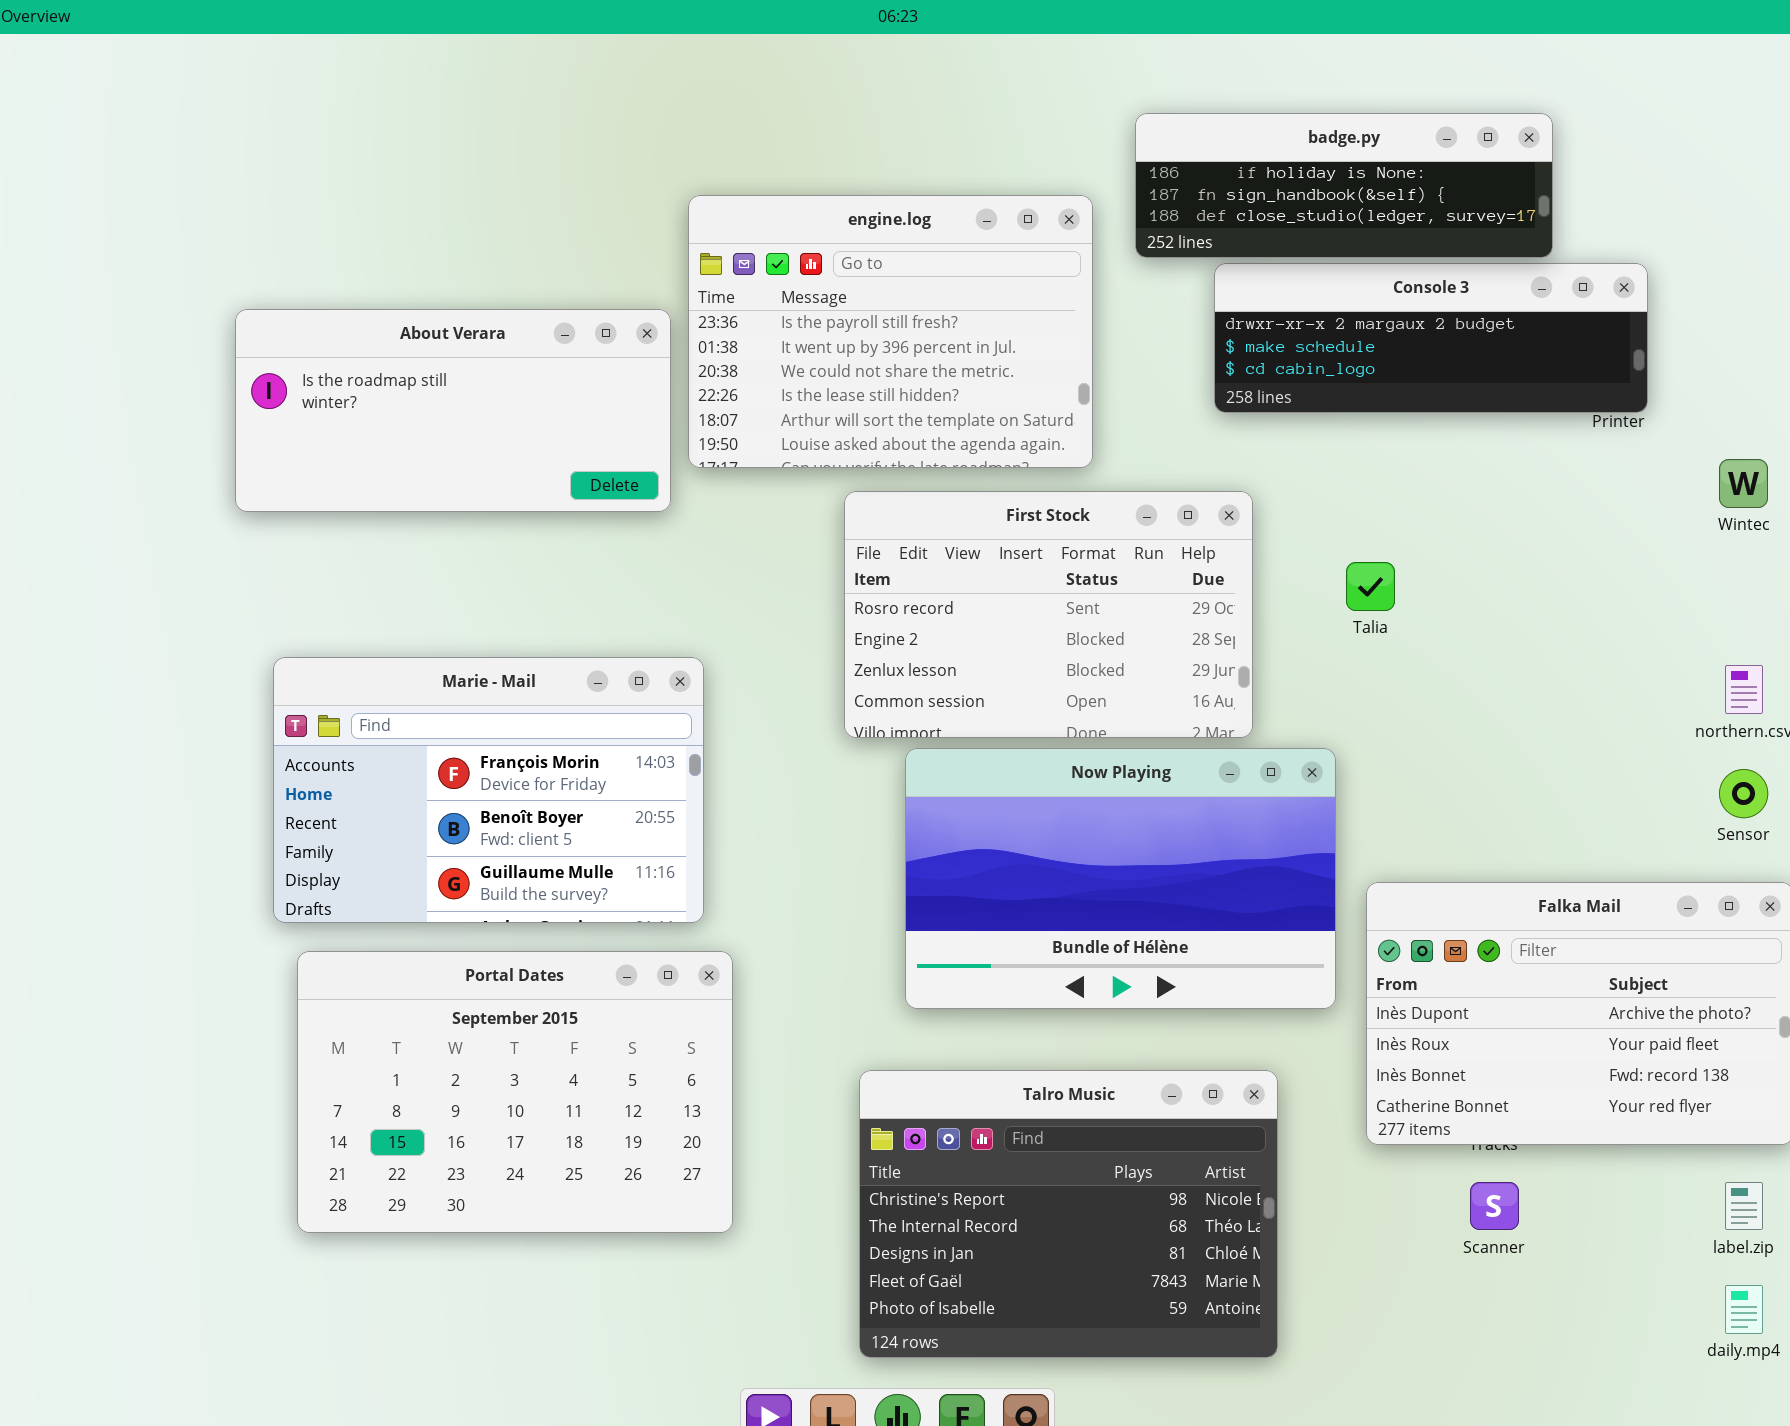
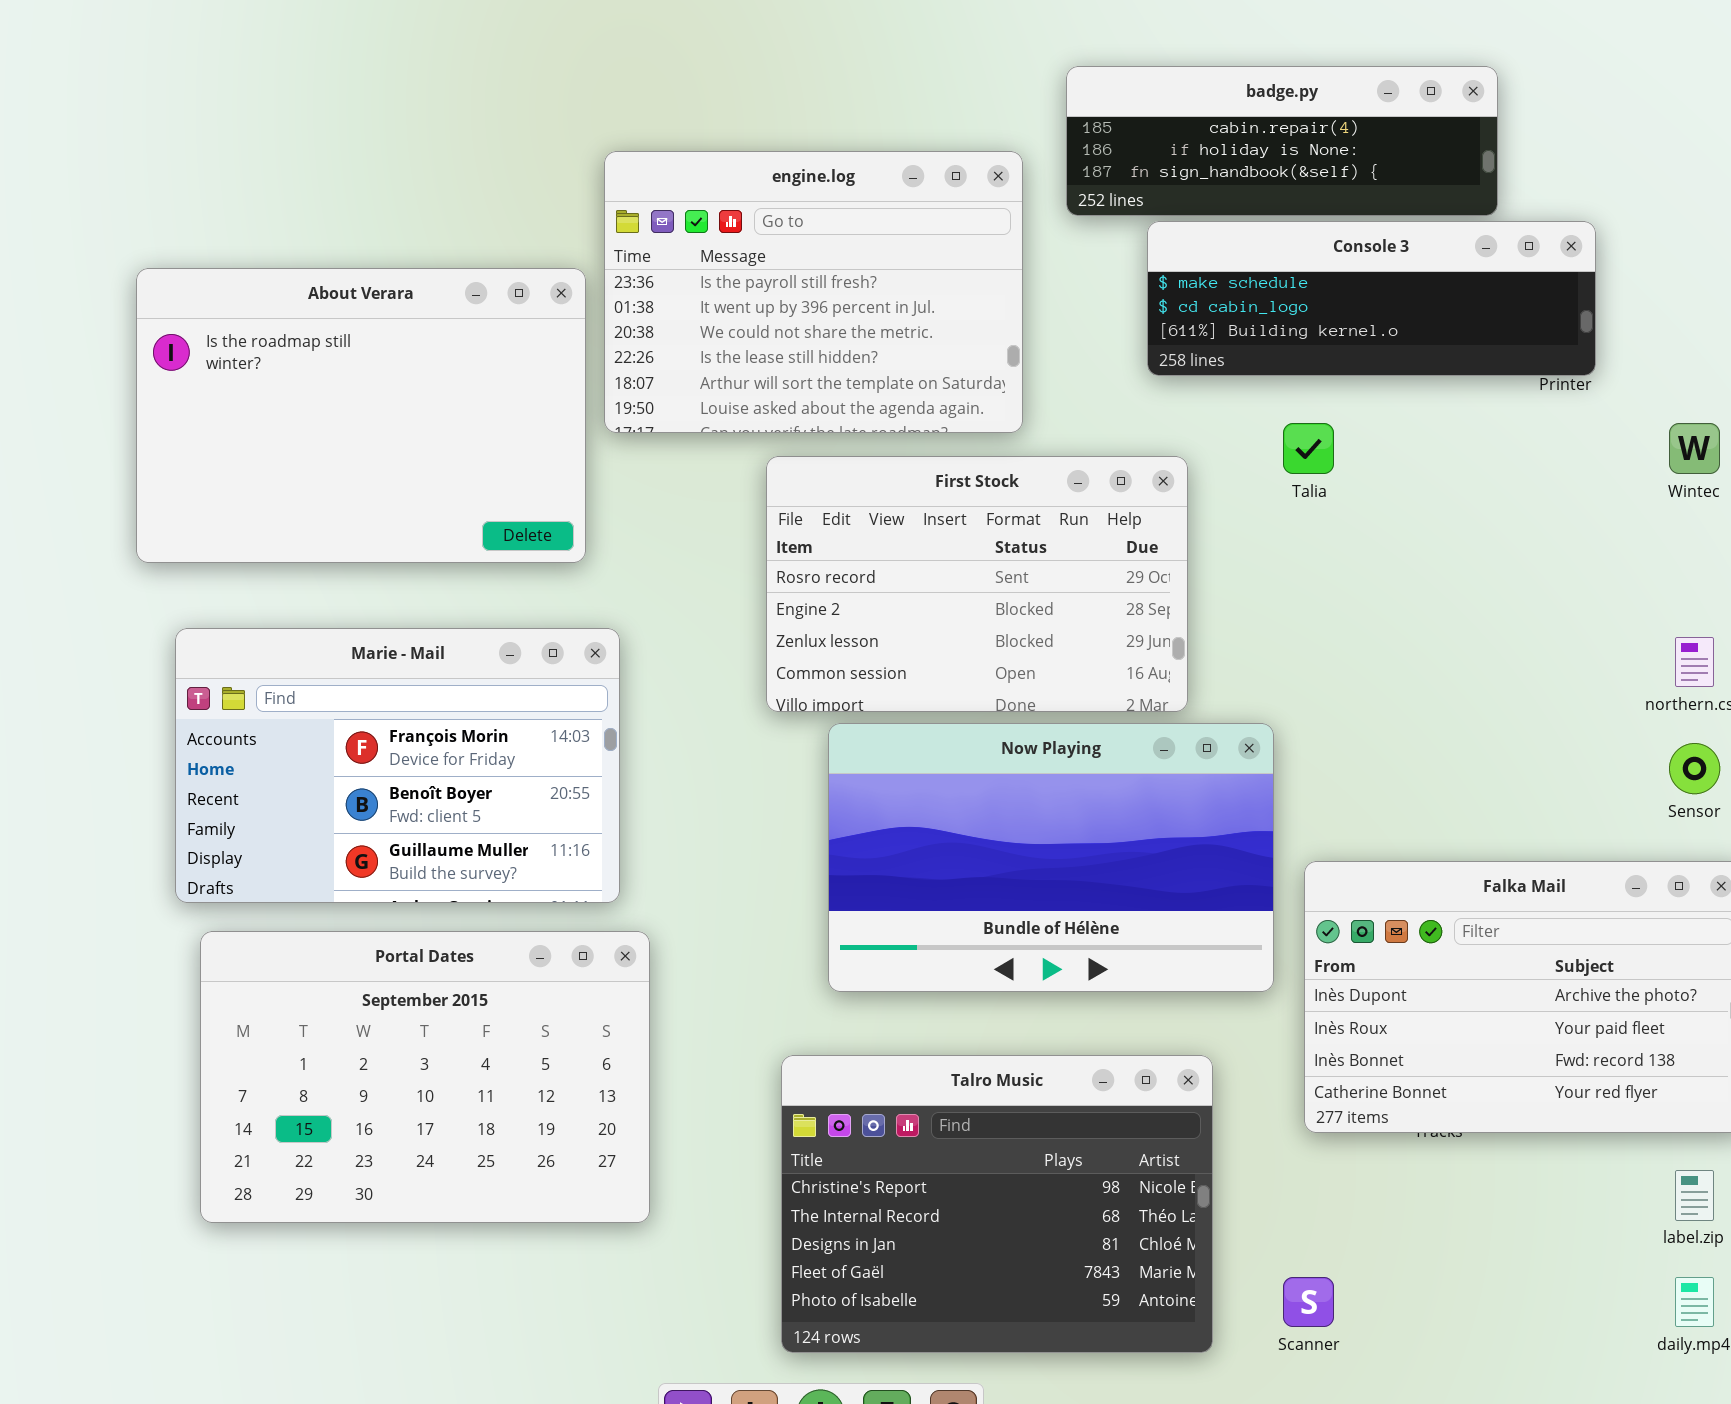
badge.py: [1135,113,1553,258] -> [1066,66,1498,216], scrolled up 1 row
Console 3: [1214,263,1648,413] -> [1147,221,1596,376], scrolled down 1 row
About Verara: [235,309,671,512] -> [136,268,586,563], resized
Talia: [1346,562,1395,611] -> [1283,423,1334,474], moved
Scanner: [1470,1182,1519,1230] -> [1283,1277,1334,1327], moved

